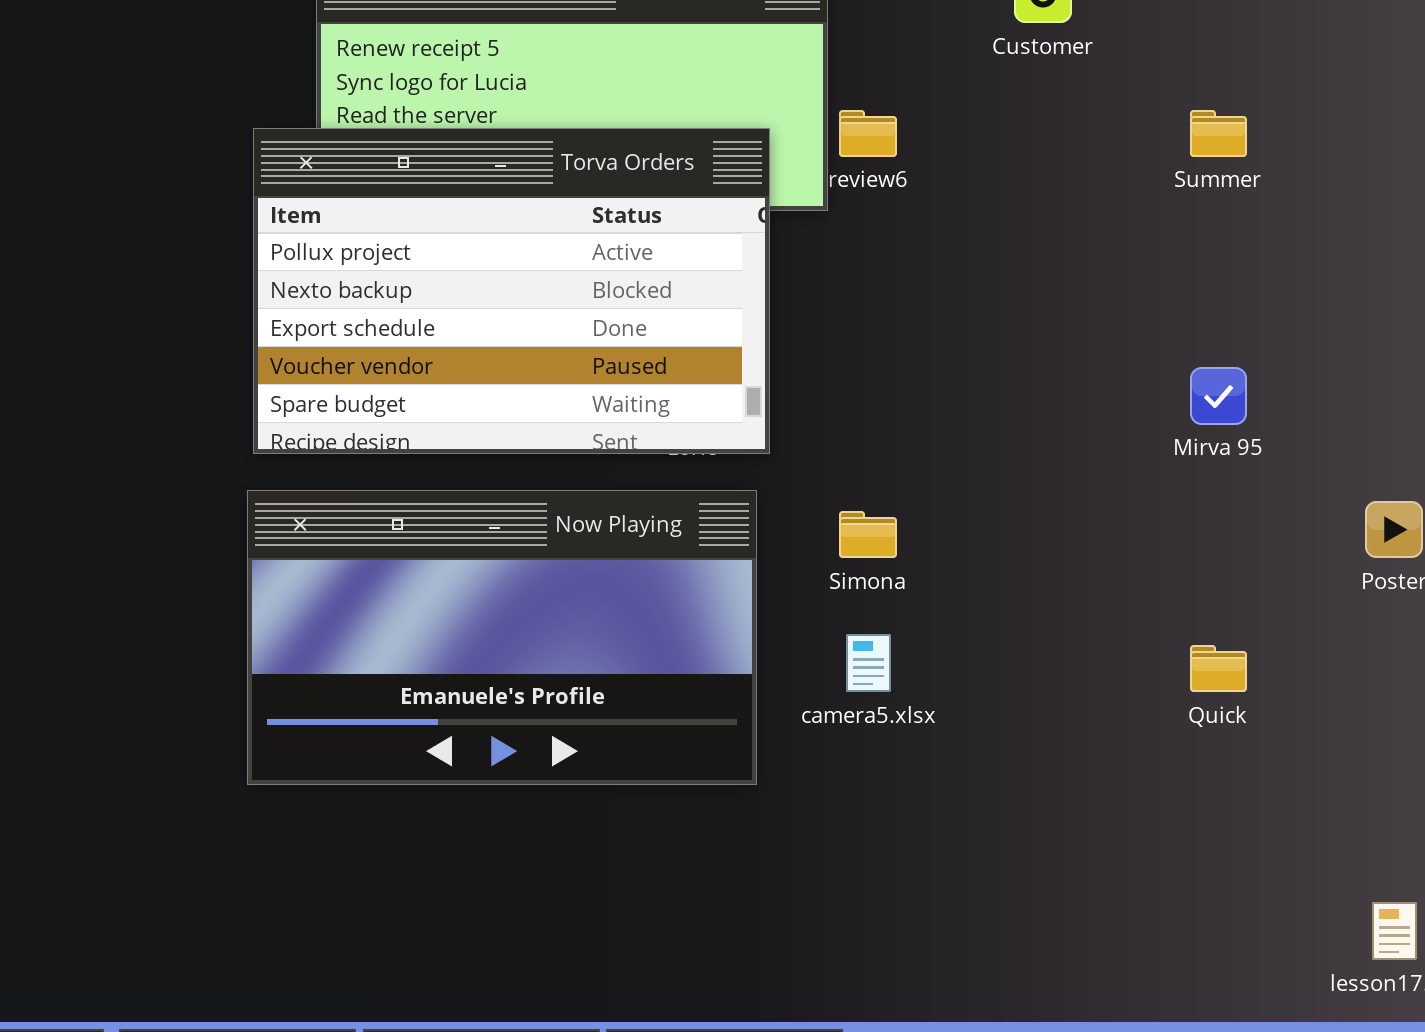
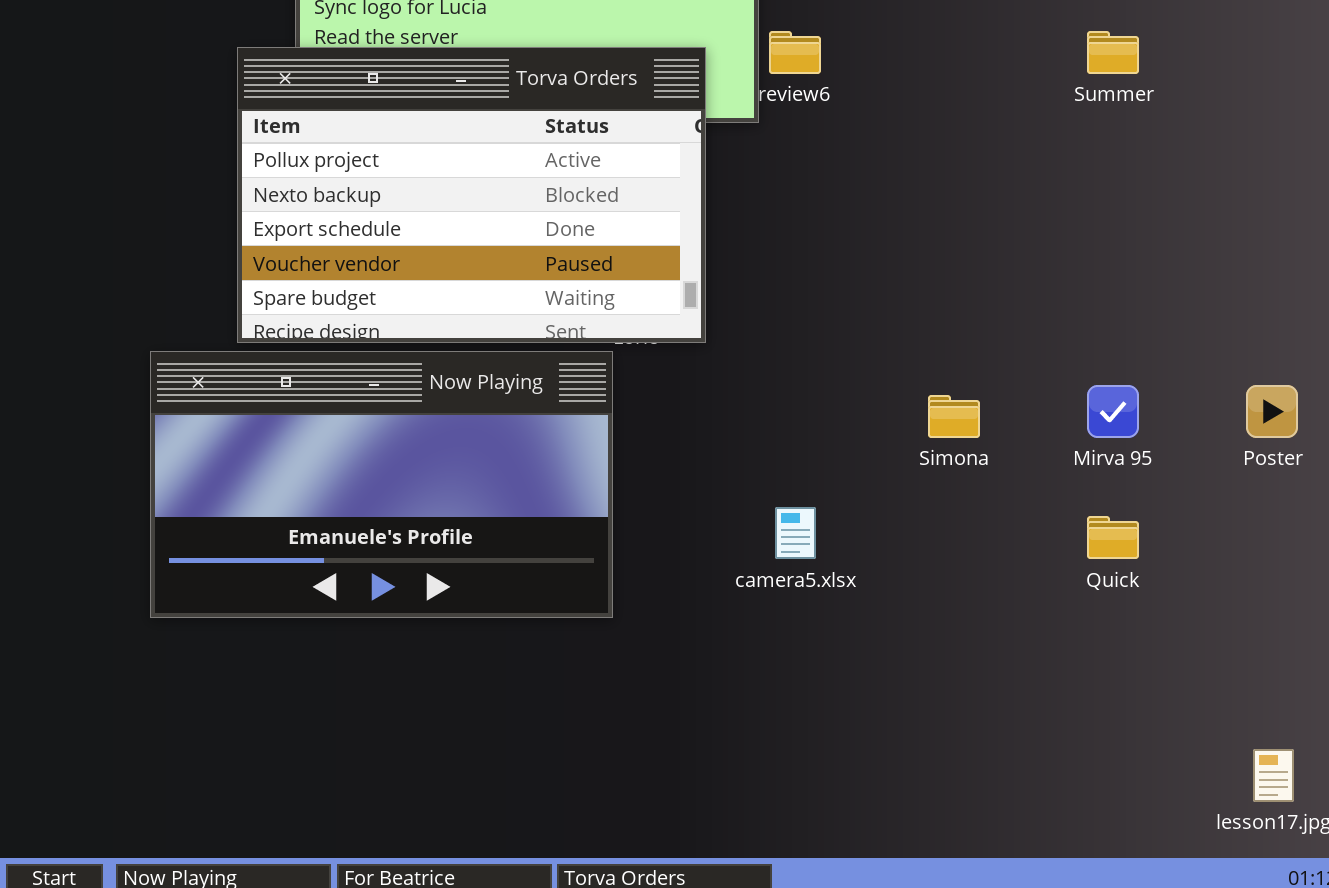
Mirva 95: [1190,367,1247,425] -> [1087,385,1139,438], moved
Now Playing: [247,490,757,785] -> [150,351,613,618], moved
Simona: [839,511,897,558] -> [928,395,980,438], moved

